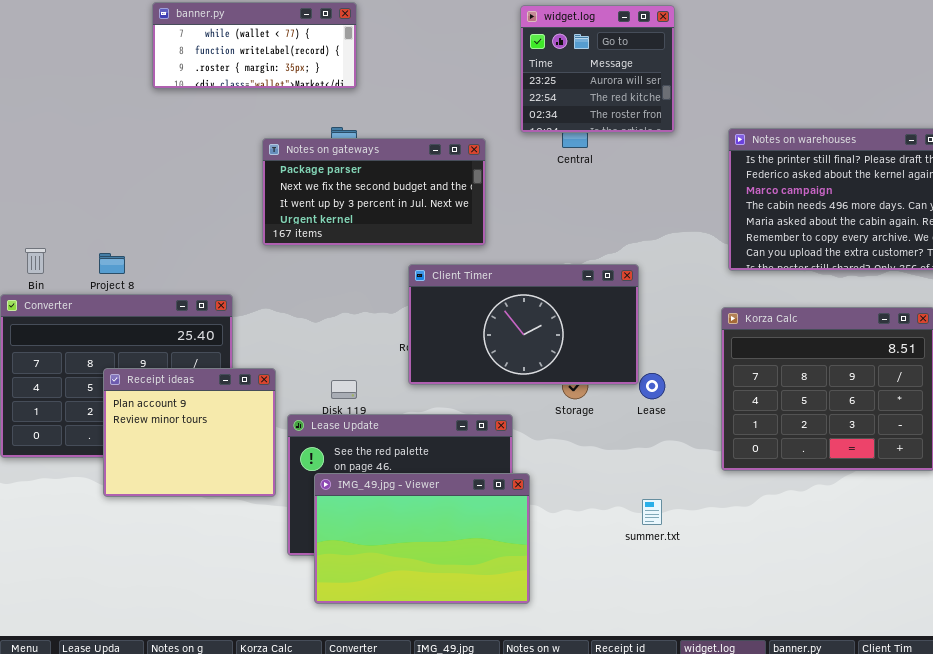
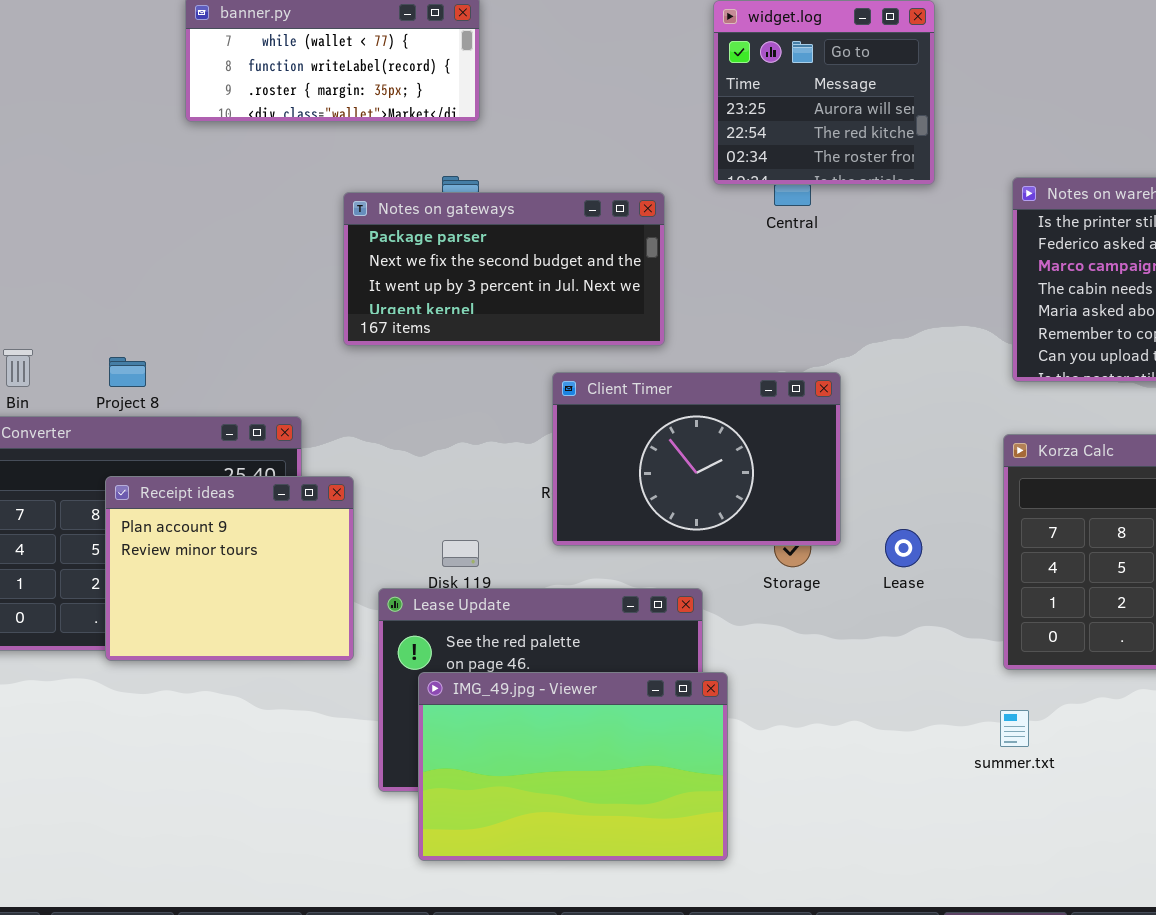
Client Timer: [408,264,639,385] -> [552,372,841,546], resized
Receipt ideas: [103,368,276,497] -> [105,476,354,661], moved
summer.txt: [642,499,662,525] -> [1000,710,1029,747], moved

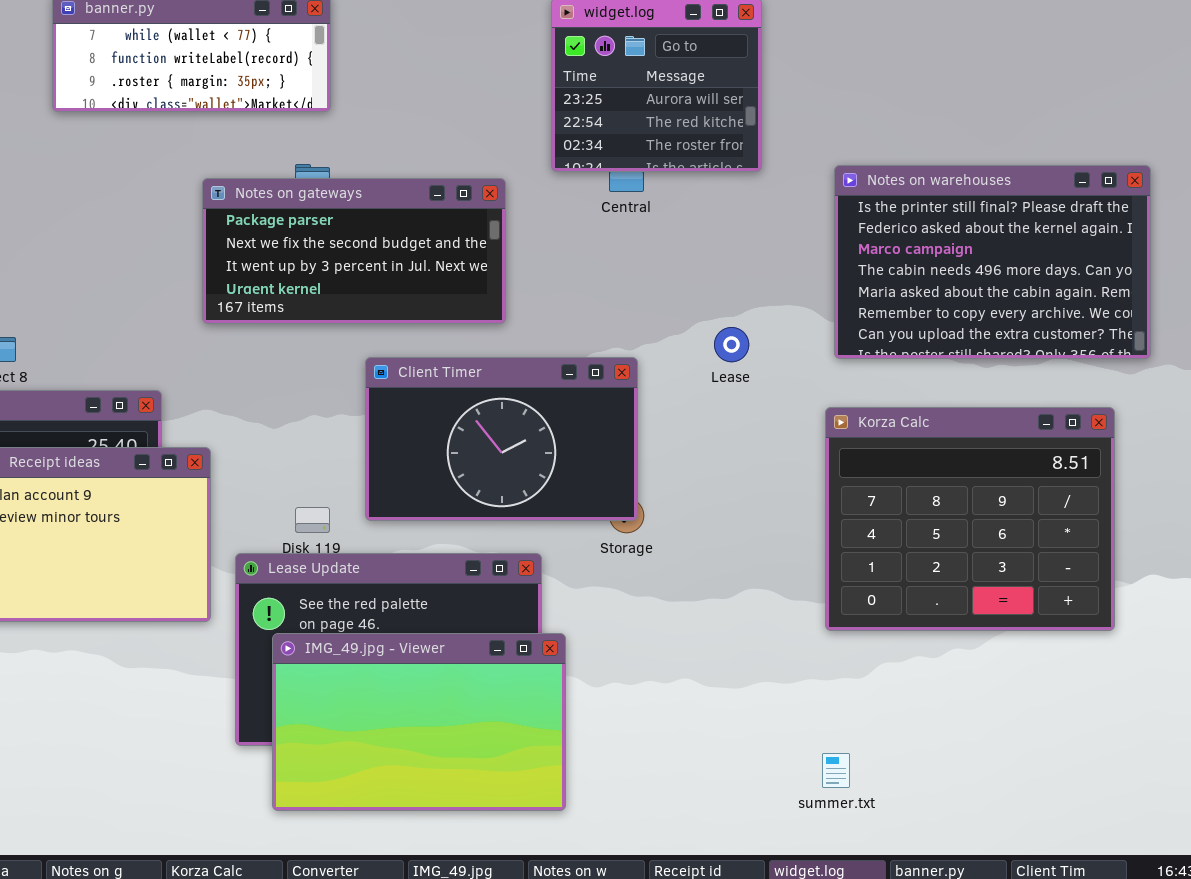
Client Timer: [552,372,841,546] -> [365,357,638,521], moved
Lease: [885,529,922,567] -> [714,327,749,362], moved
summer.txt: [1000,710,1029,747] -> [822,753,850,788], moved

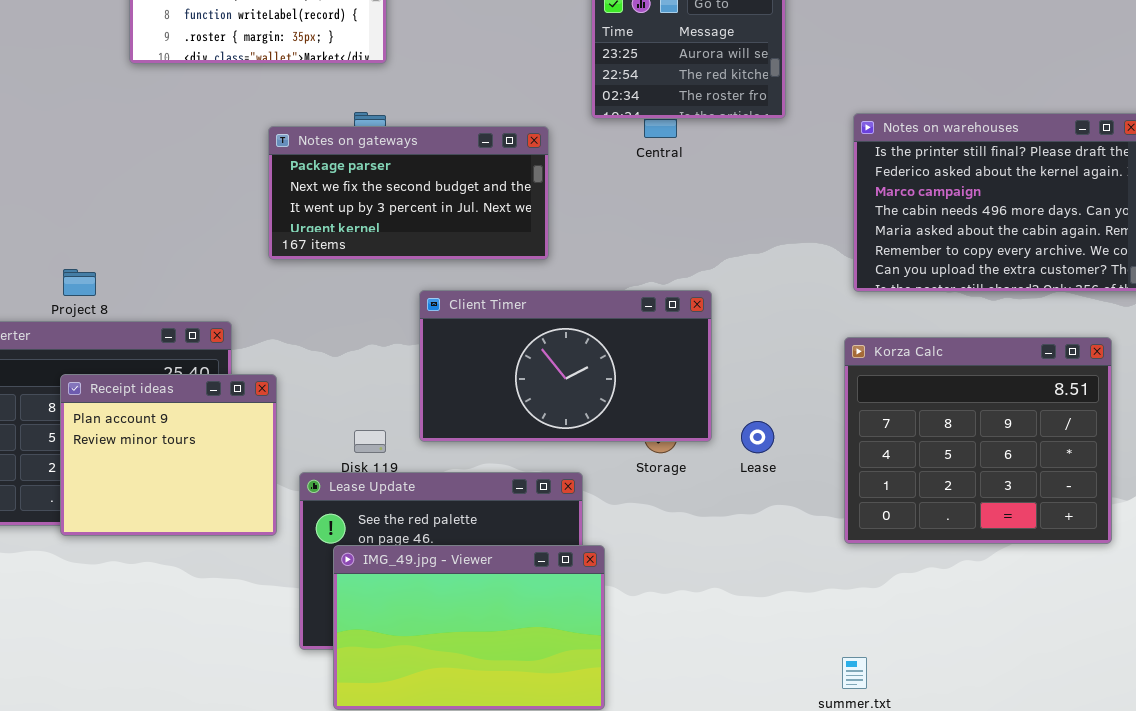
Lease: [714,327,749,362] -> [741,421,774,453], moved
Client Timer: [365,357,638,521] -> [419,290,712,442], resized

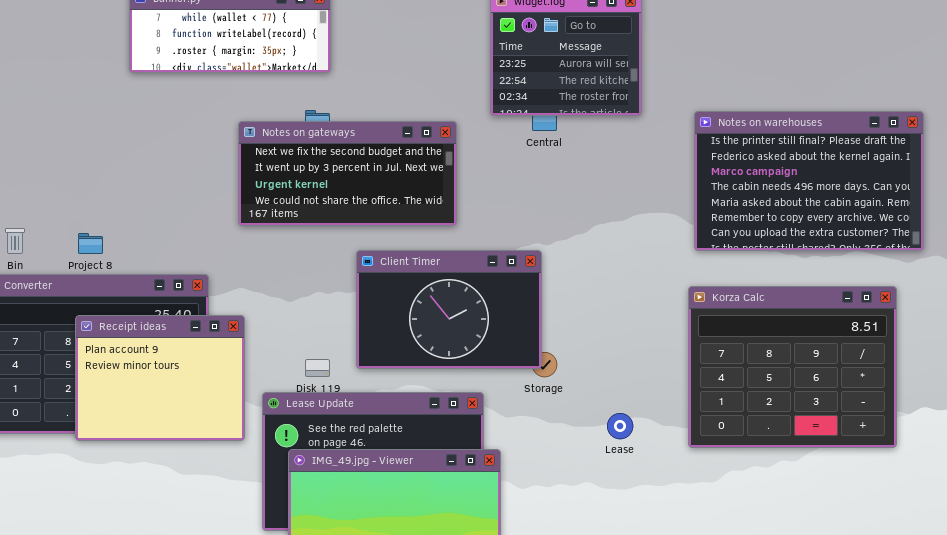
Notes on gateways: [268,126,549,260] -> [238,121,457,226], scrolled down 1 row
Client Timer: [419,290,712,442] -> [356,250,542,369], resized
Lease: [741,421,774,453] -> [607,413,633,439], moved

